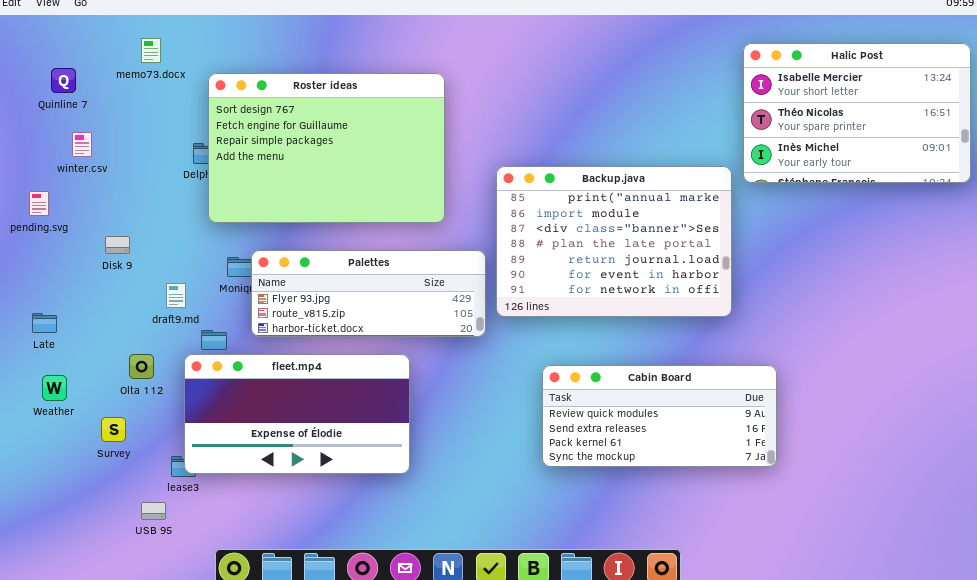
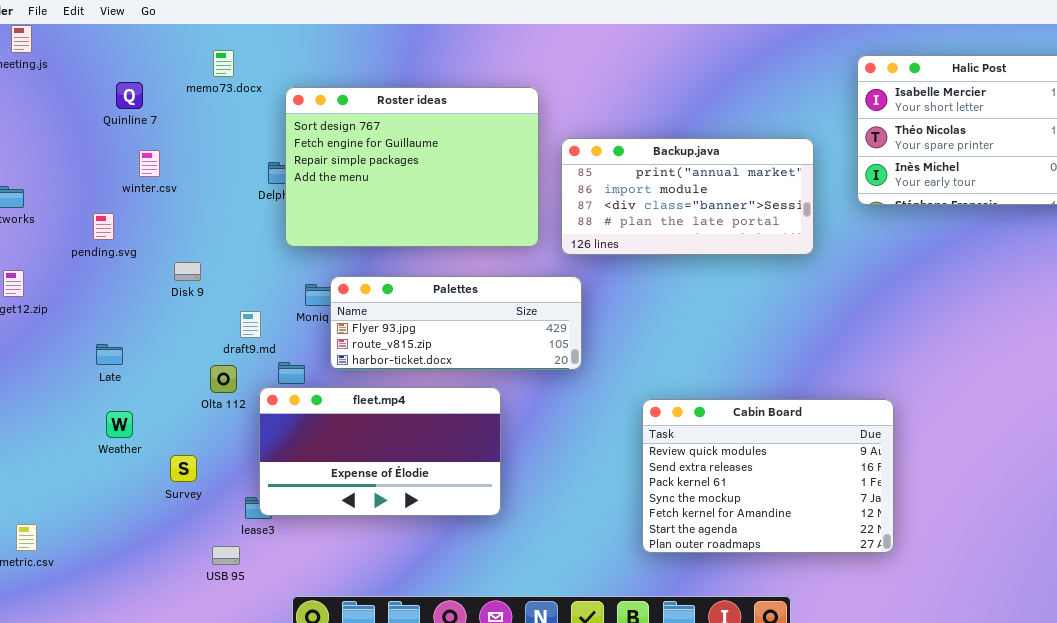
Backup.java: [496,166,732,317] -> [561,138,814,255], moved, resized
Olta 112: [129,354,154,379] -> [210,365,237,393], moved
Cabin Board: [542,365,777,467] -> [642,399,894,553], resized

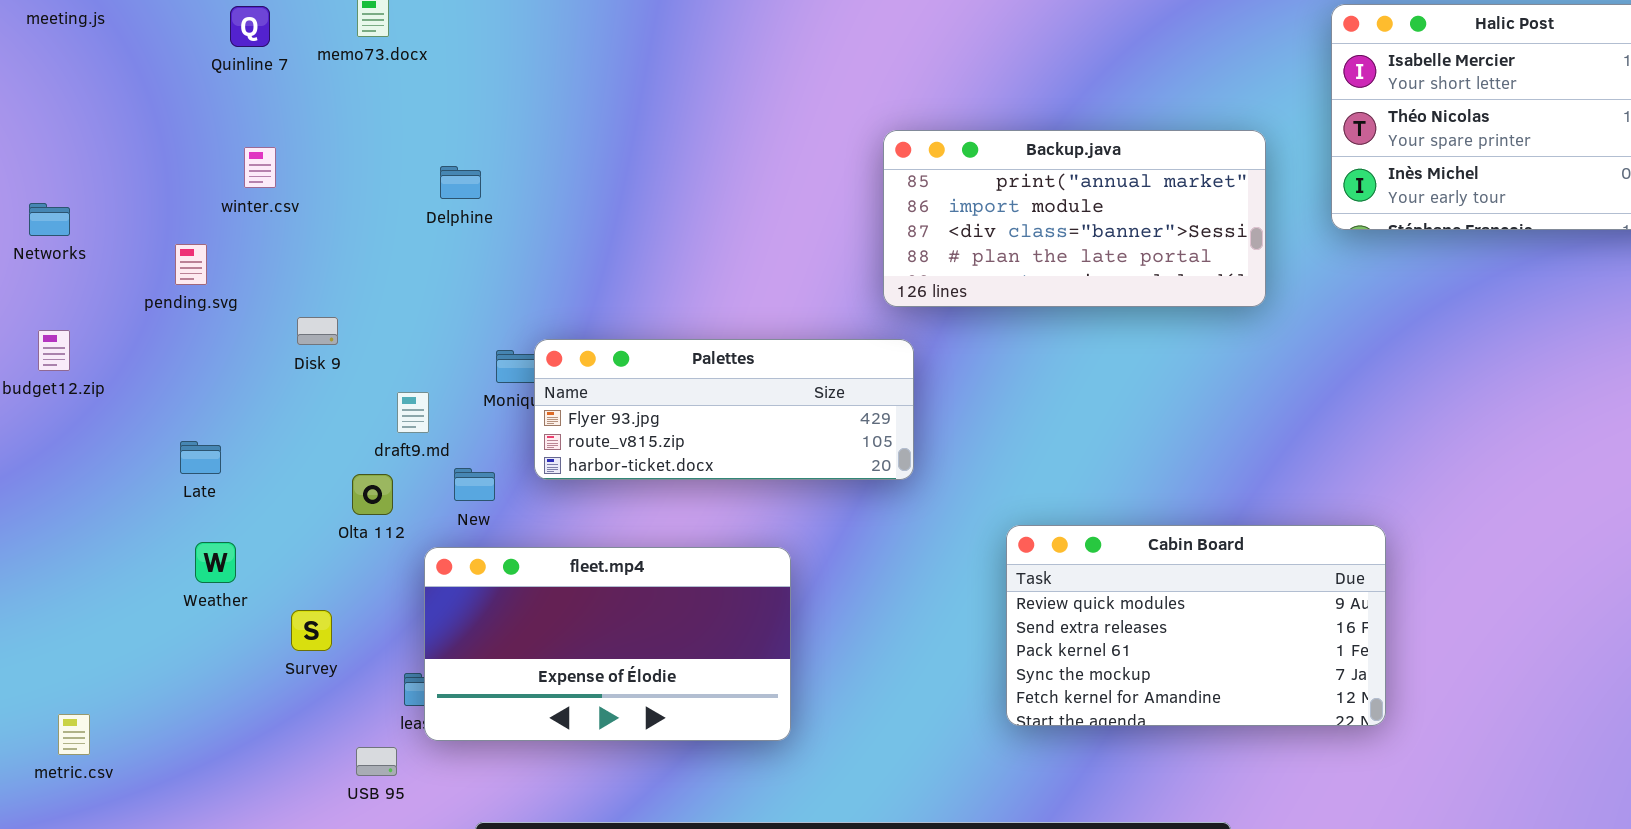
Quinline 7: [116,82,143,109] -> [230,6,270,47], moved
Roster ideas: [285,87,539,247] -> none, closed
fleet.mp4: [259,387,501,516] -> [424,547,791,741], moved
Cabin Board: [642,399,894,553] -> [1006,525,1386,726], resized

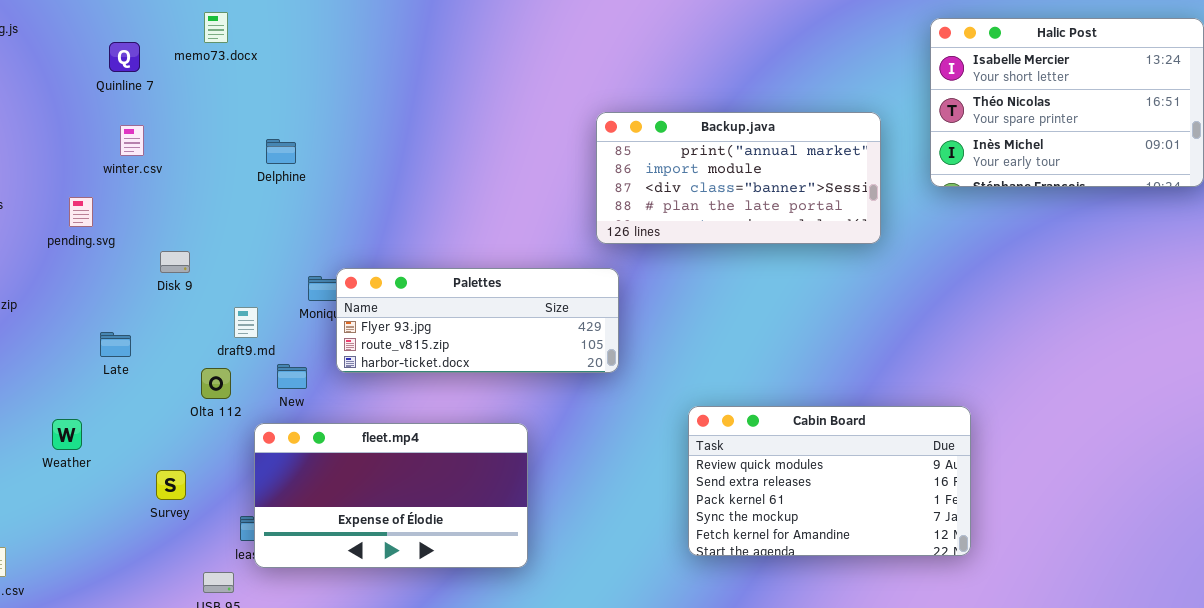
Quinline 7: [230,6,270,47] -> [109,42,140,72], moved
Late: [180,441,221,474] -> [100,332,131,357], moved
Weather: [195,542,236,583] -> [52,419,82,450], moved

